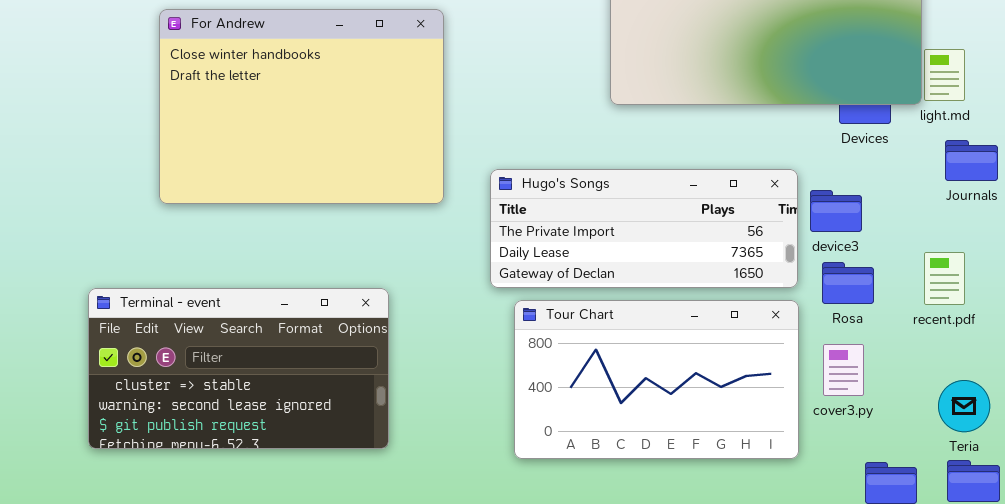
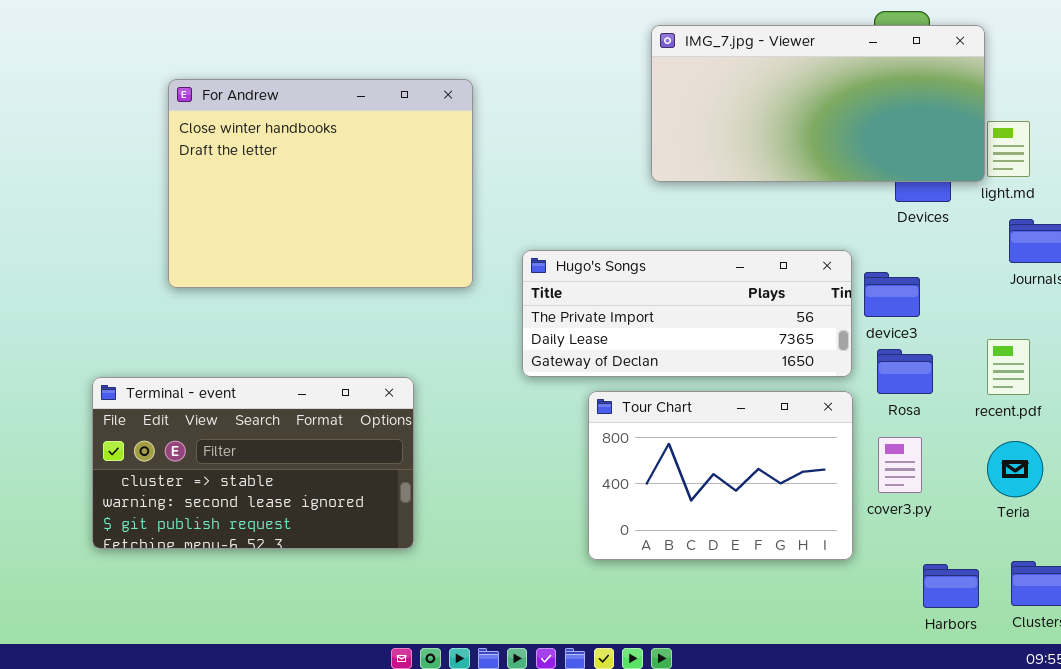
Tour Chart: [514,300,799,459] -> [588,391,853,560], resized
Teria: [938,380,990,432] -> [987,441,1043,497], moved

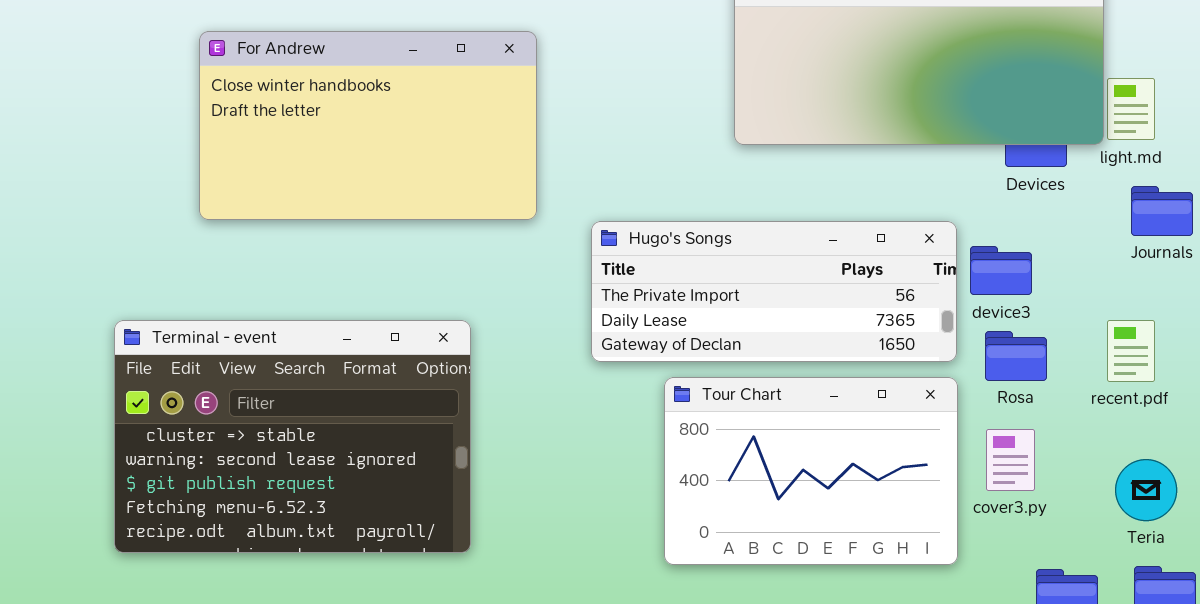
For Andrew: [168,79,473,288] -> [199,31,537,220], resized
Terminal - event: [92,377,414,549] -> [114,320,471,553], resized
Teria: [987,441,1043,497] -> [1115,459,1177,521], moved

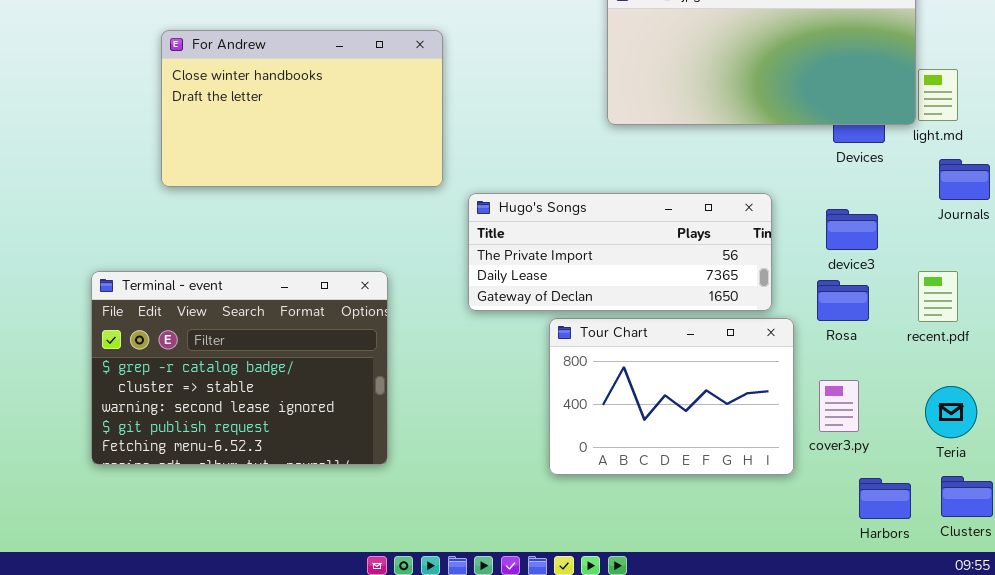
Hugo's Songs: [591,221,957,362] -> [468,193,772,311], moved
device3: [970,246,1032,295] -> [826,209,878,250], moved
Terminal - event: [114,320,471,553] -> [91,271,388,465], scrolled up 1 row
cover3.py: [986,429,1035,491] -> [819,380,859,432], moved

